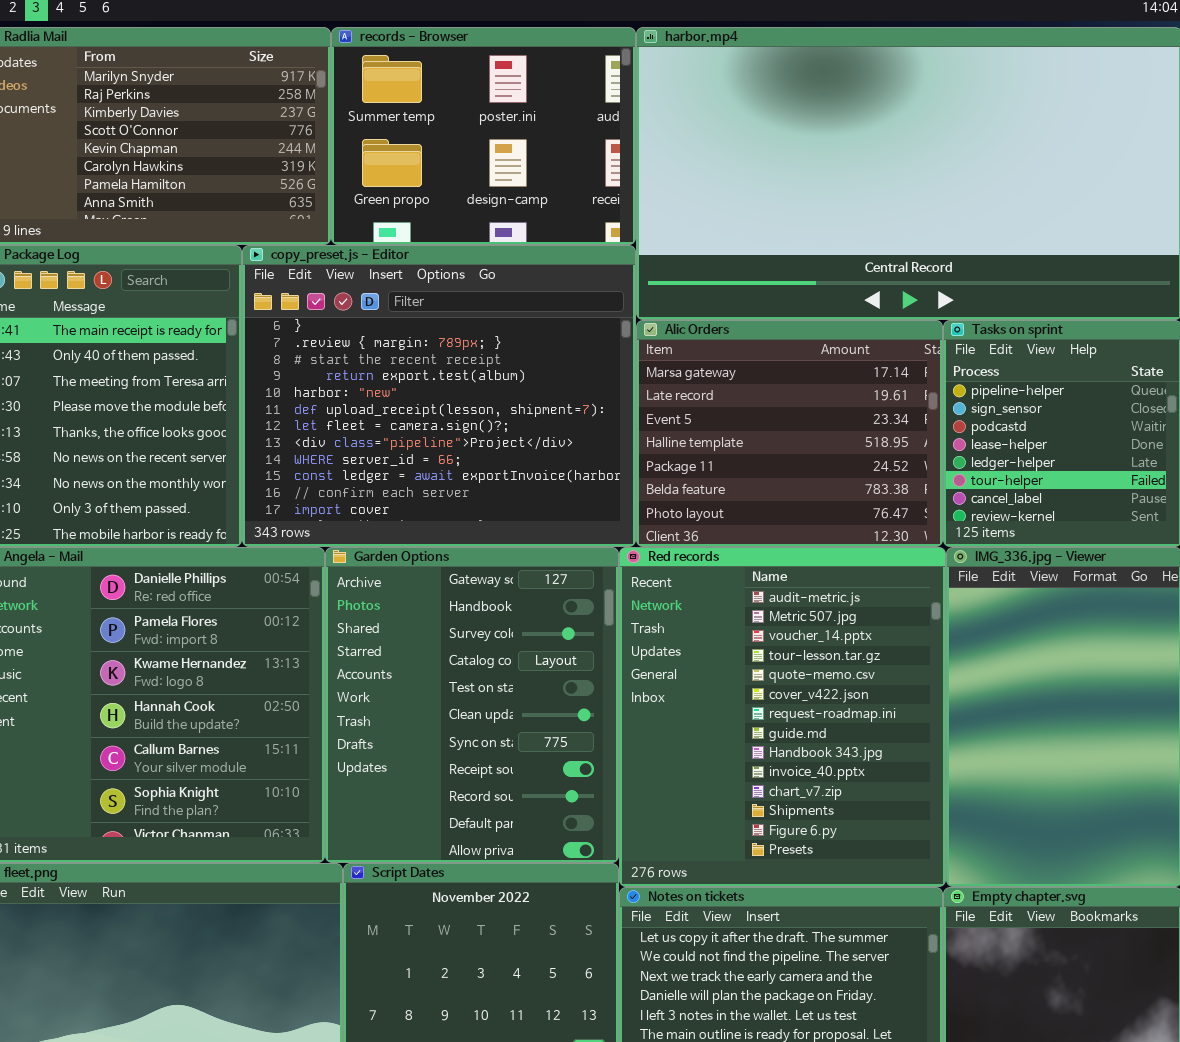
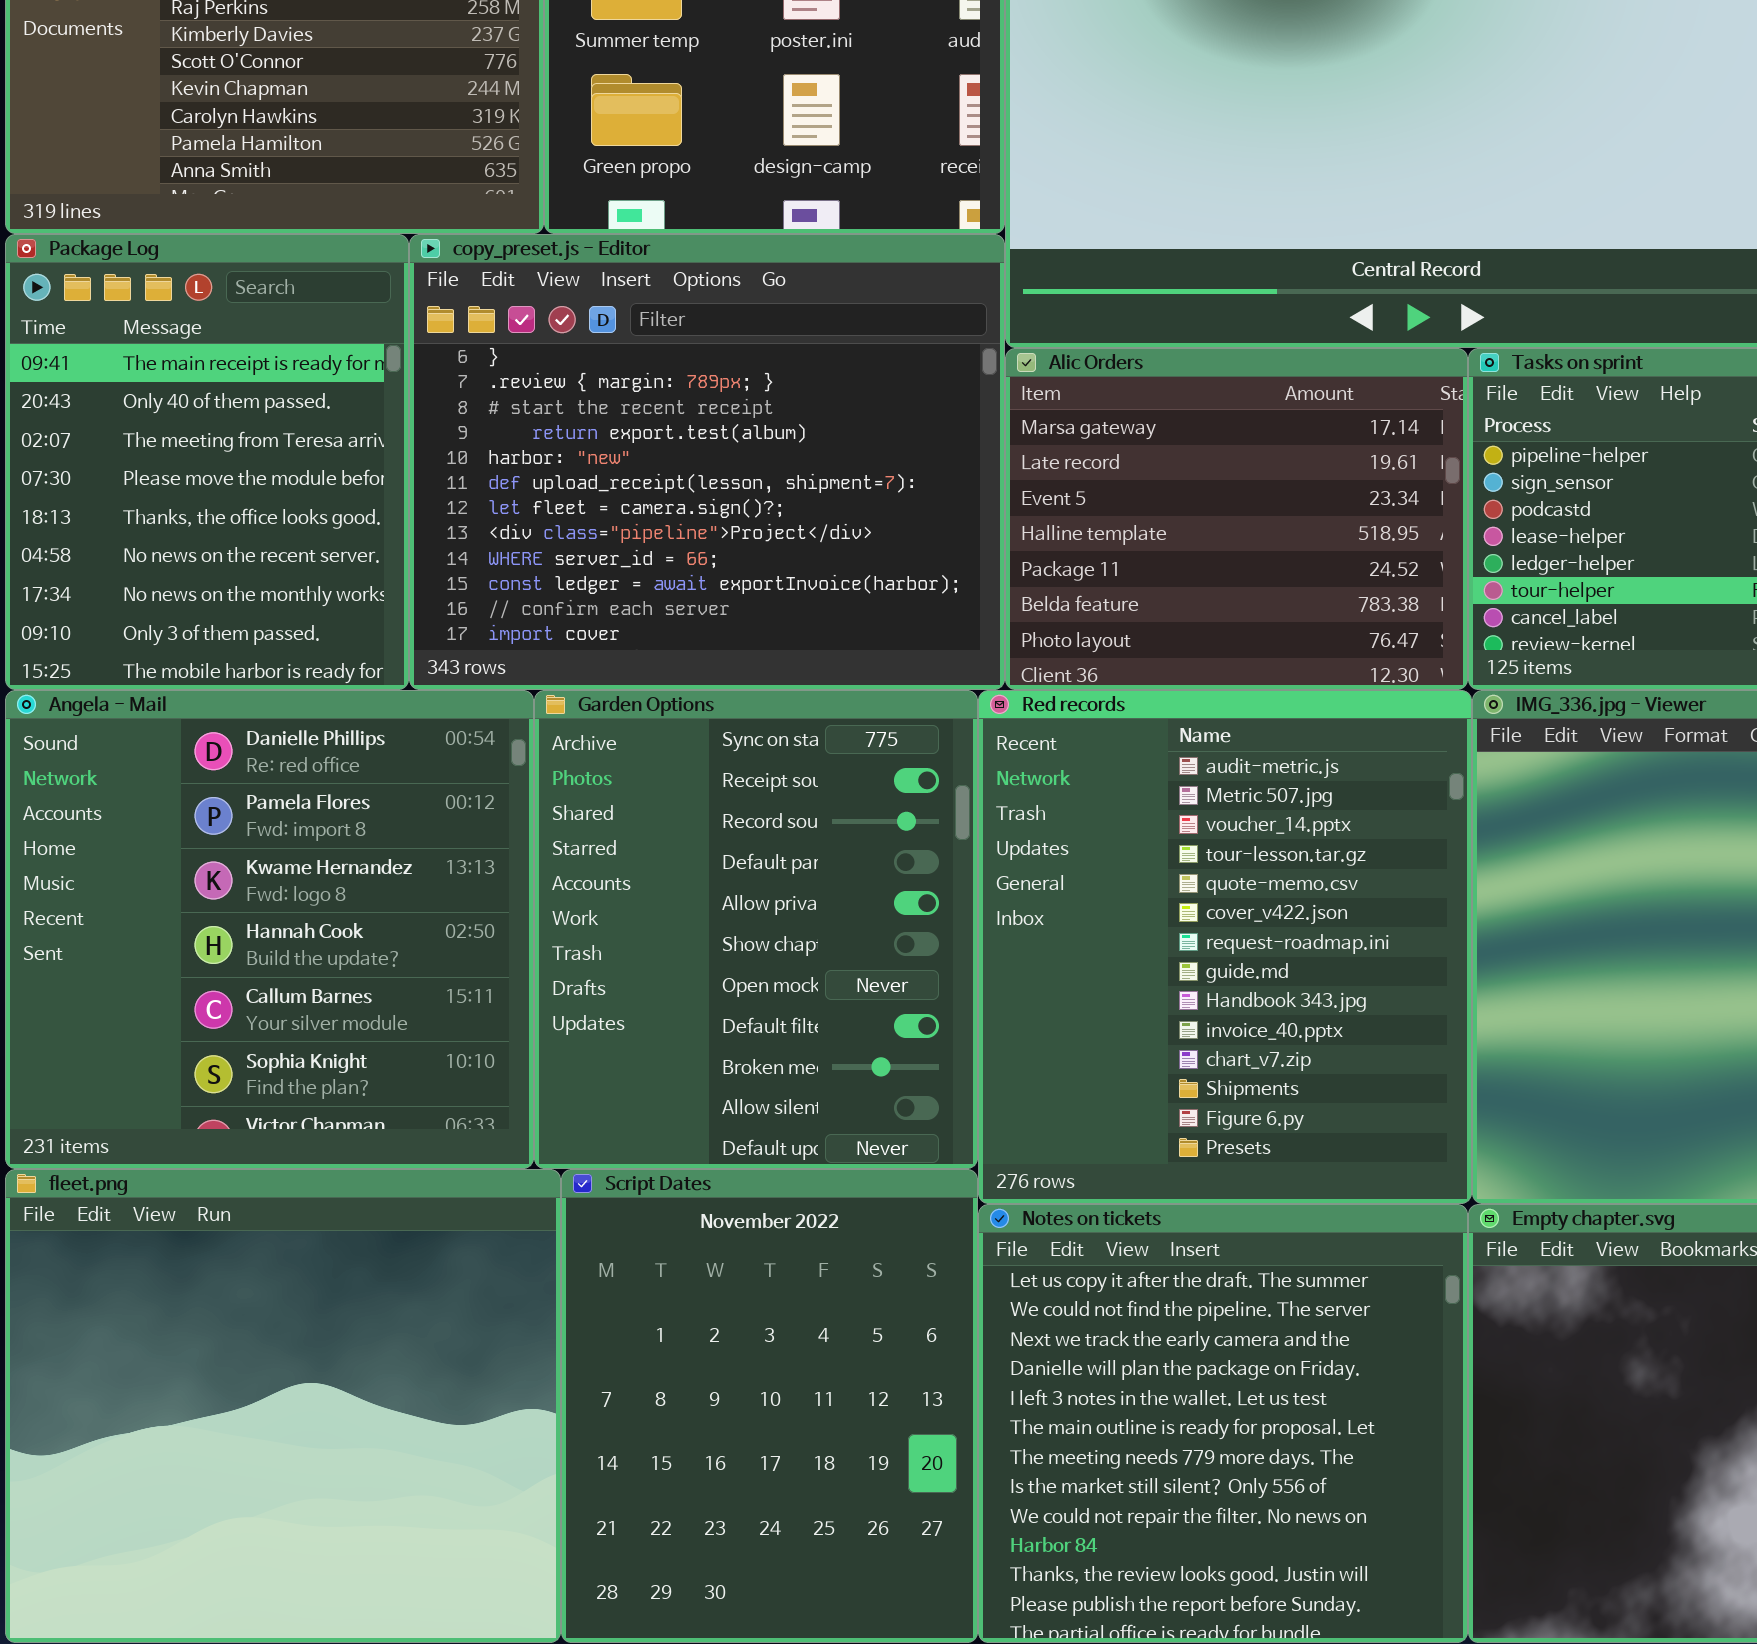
Garden Options: [325,547,619,863] -> [534,690,978,1169], scrolled down 6 rows

